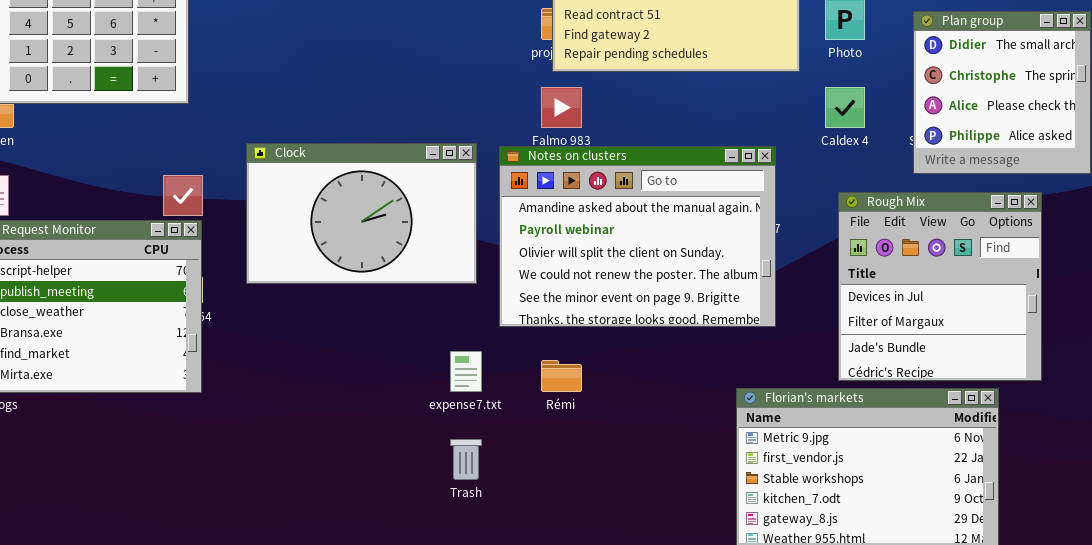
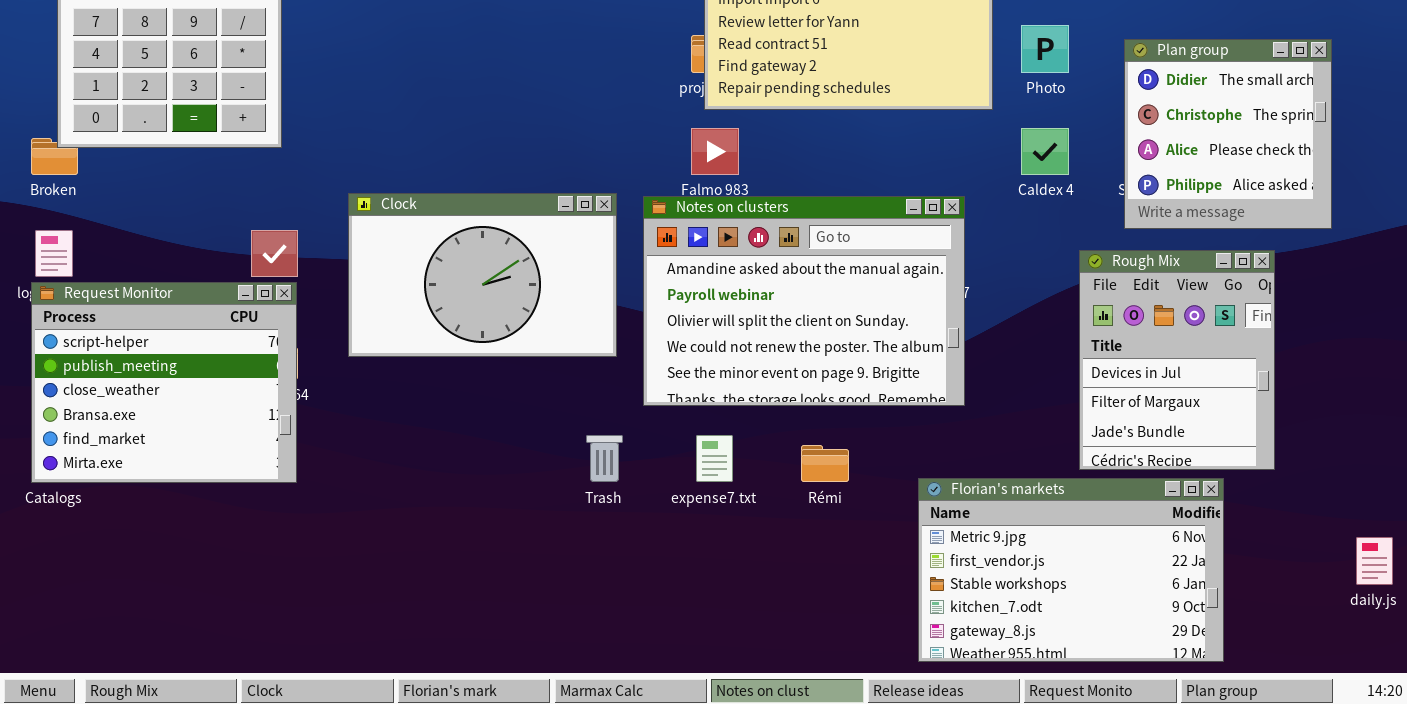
Rough Mix: [838,192,1042,381] -> [1079,250,1275,470], resized
expense7.txt: [450,351,482,392] -> [696,435,733,482], moved
Rémi: [541,360,582,392] -> [801,445,849,482], moved
Trash: [450,439,482,480] -> [586,435,623,482], moved

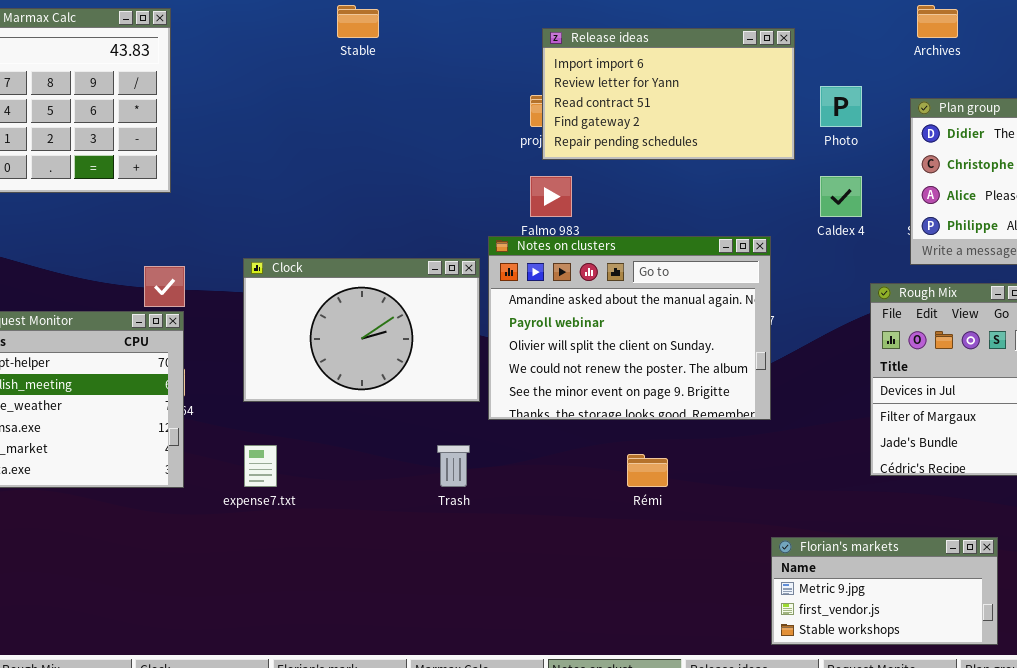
Clock: [348,193,617,357] -> [243,258,480,402], moved
expense7.txt: [696,435,733,482] -> [244,445,277,487], moved
Florian's markets: [918,478,1224,662] -> [771,537,998,645], resized

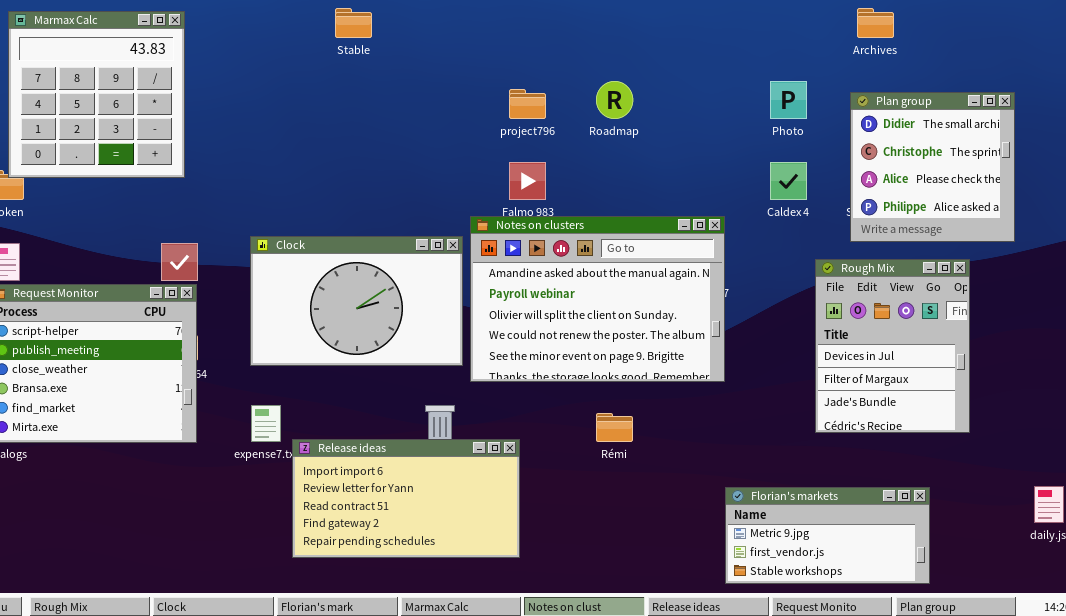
Release ideas: [542,28,795,160] -> [292,439,520,558], moved

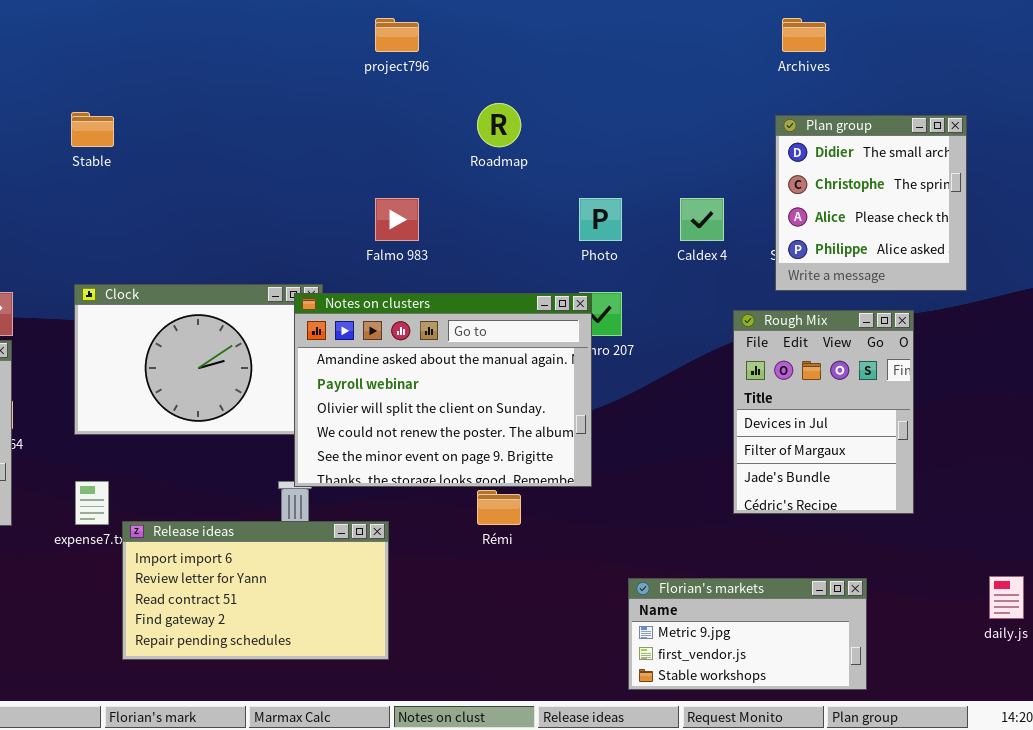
Stable: [335,8,372,38] -> [71,112,114,147], moved
Photo: [770,81,807,119] -> [579,198,622,241], moved
project796: [509,89,546,119] -> [375,18,419,52], moved
Notes on clusters: [470,216,725,382] -> [294,293,592,487], moved

